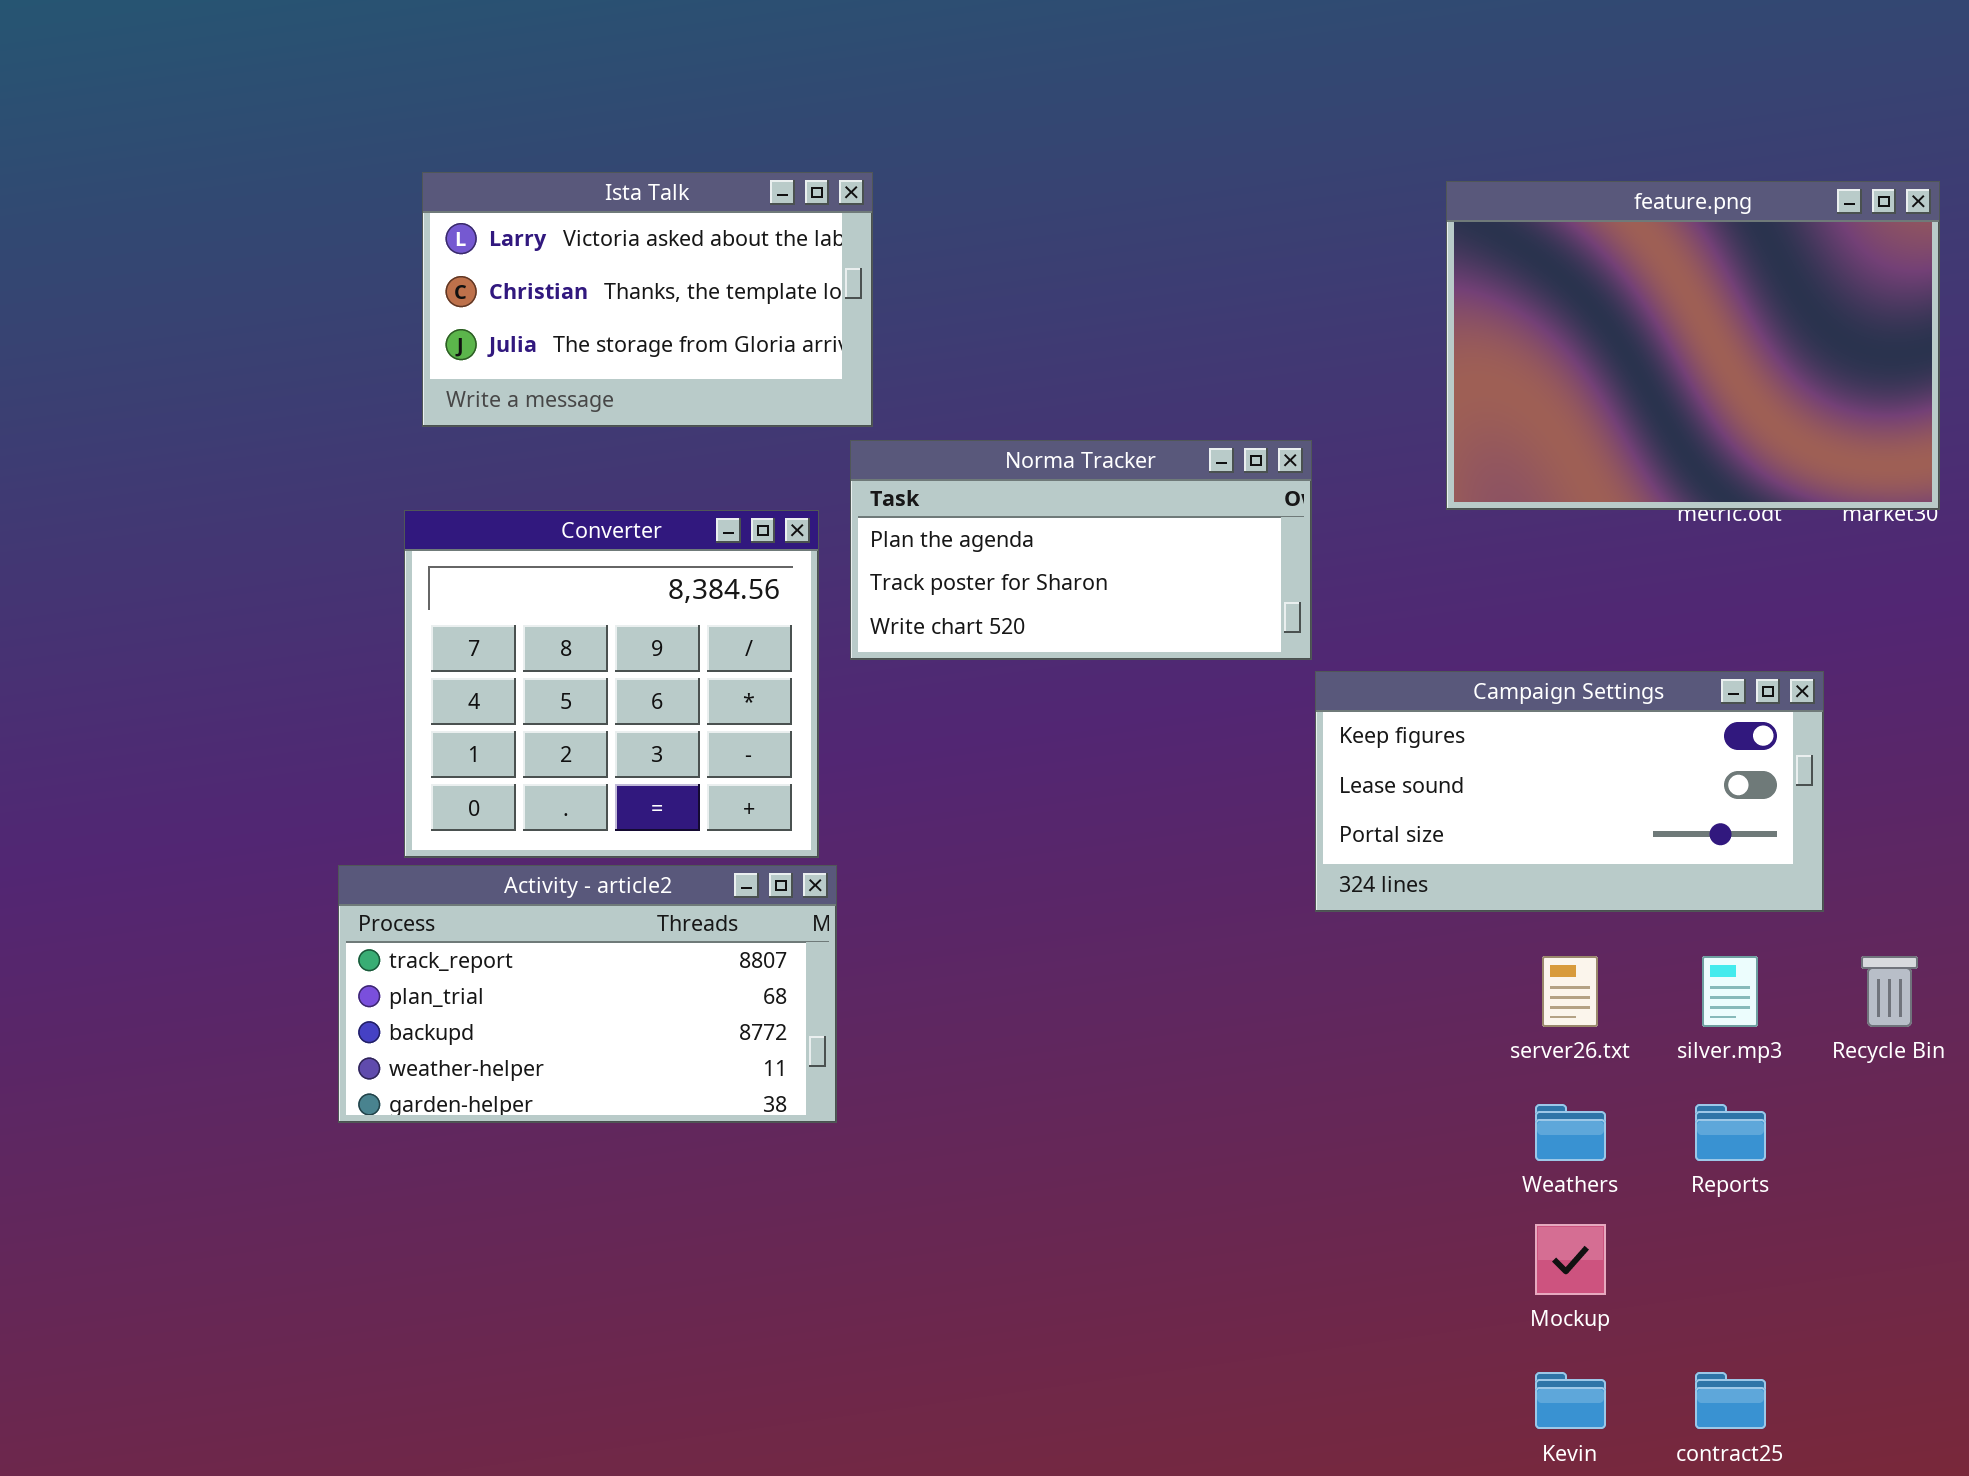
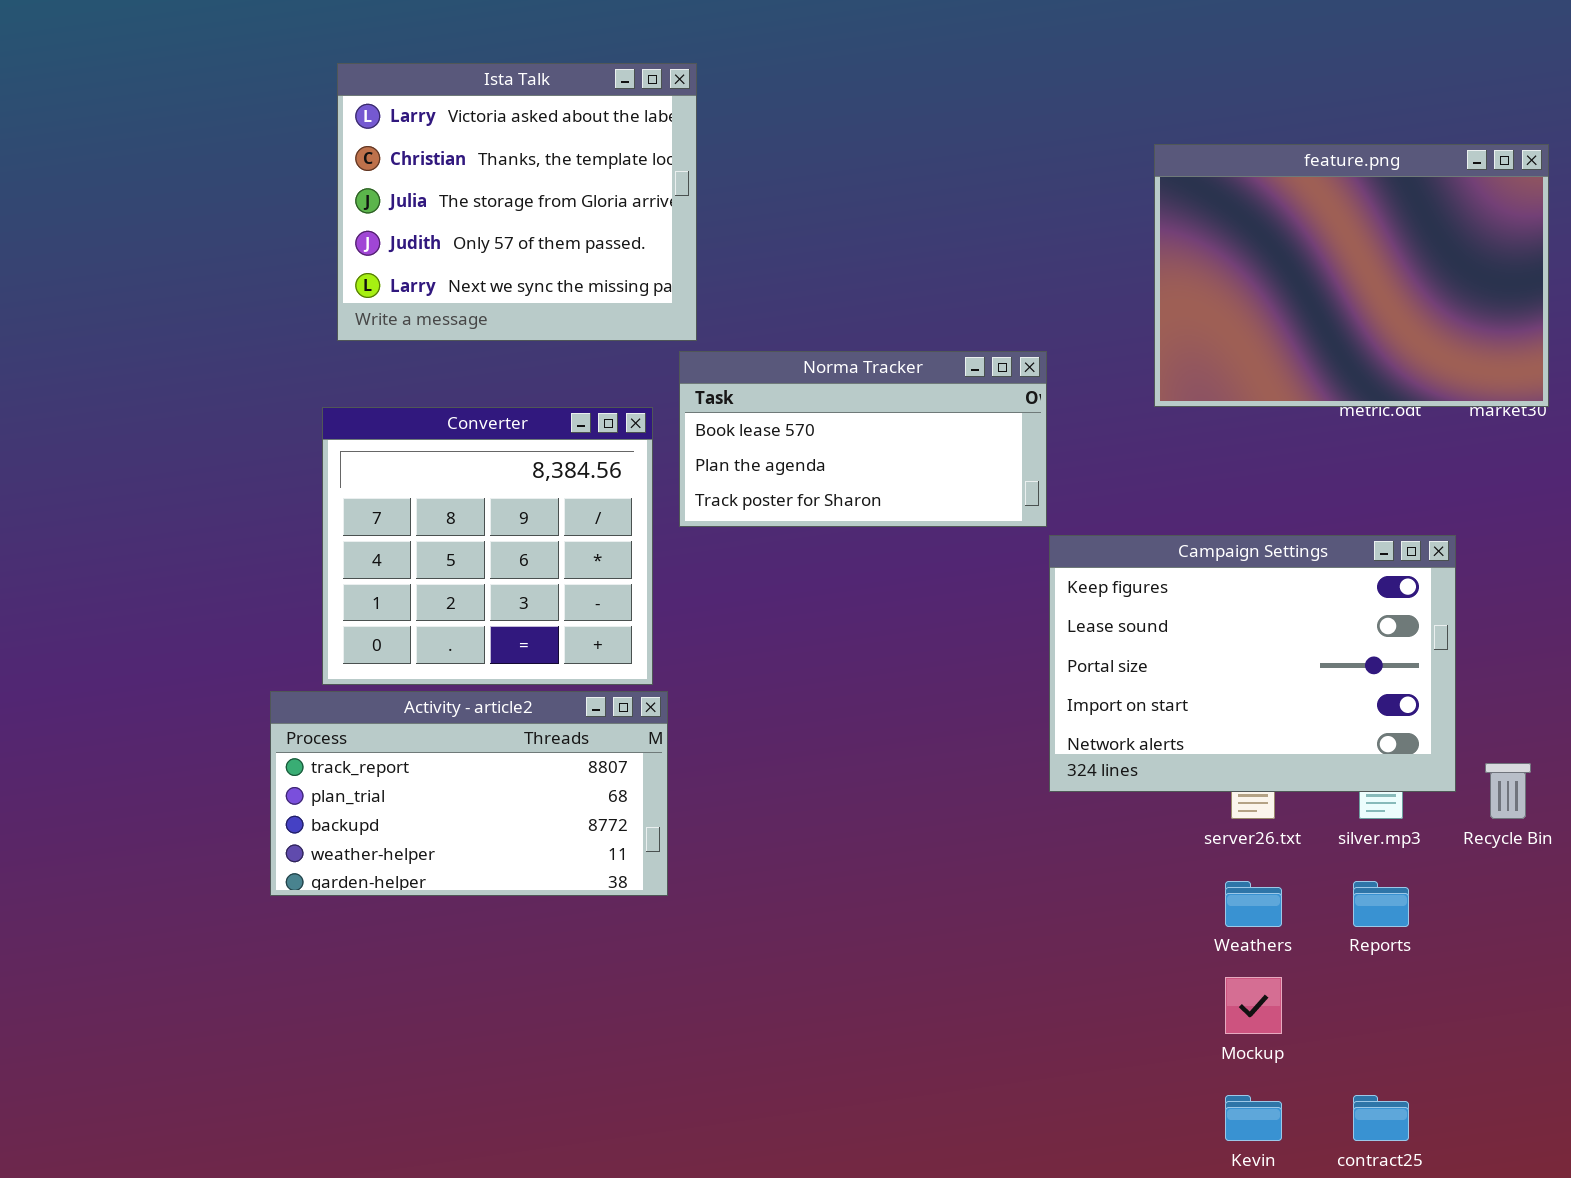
Ista Talk: [422,172,873,427] -> [337,63,697,341], resized
Norma Tracker: [850,440,1312,660] -> [679,351,1047,527], scrolled up 1 row
Campaign Settings: [1315,671,1824,912] -> [1049,535,1456,792], resized

